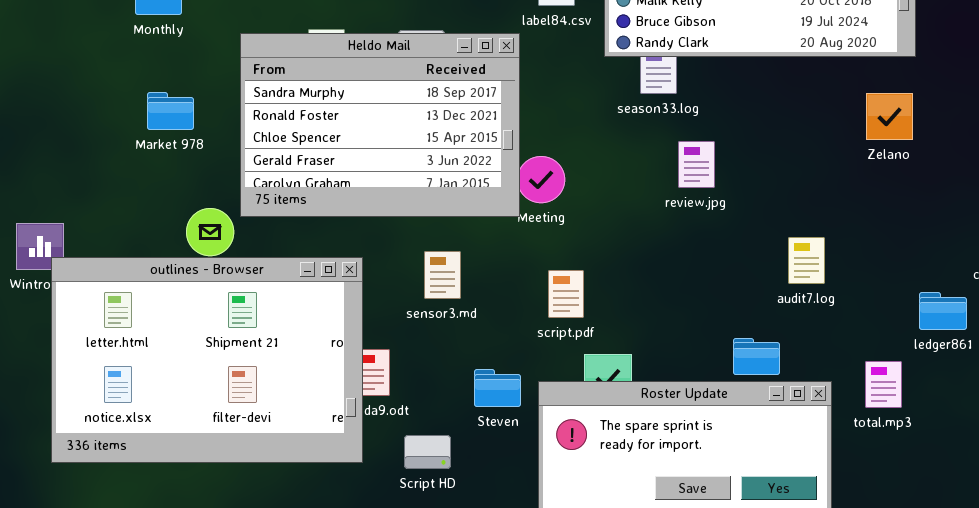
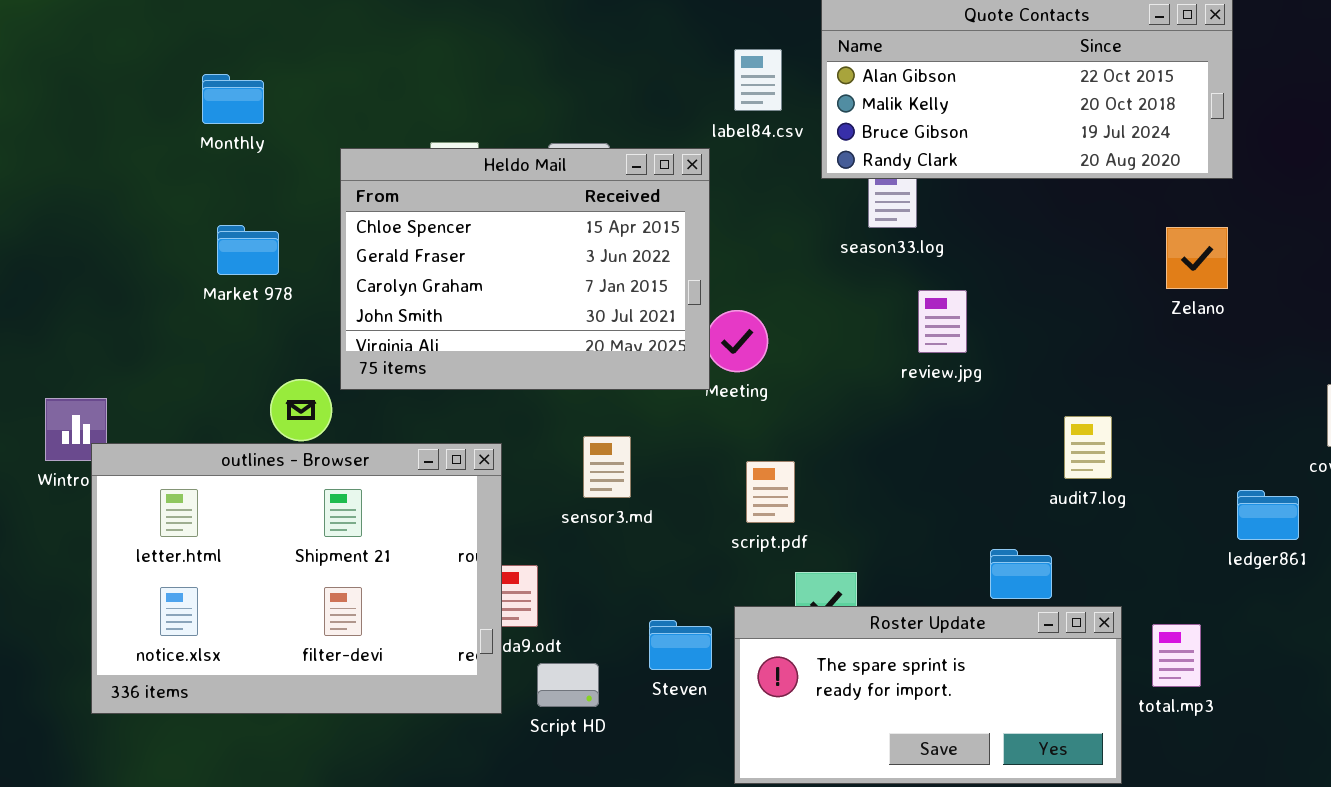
Heldo Mail: [240,33,520,217] -> [340,148,710,390], scrolled down 2 rows
total.mp3: [865,361,902,408] -> [1152,624,1201,687], moved
Steven: [474,369,521,407] -> [649,620,712,670], moved
Script HD: [404,435,451,469] -> [537,663,599,707], moved

